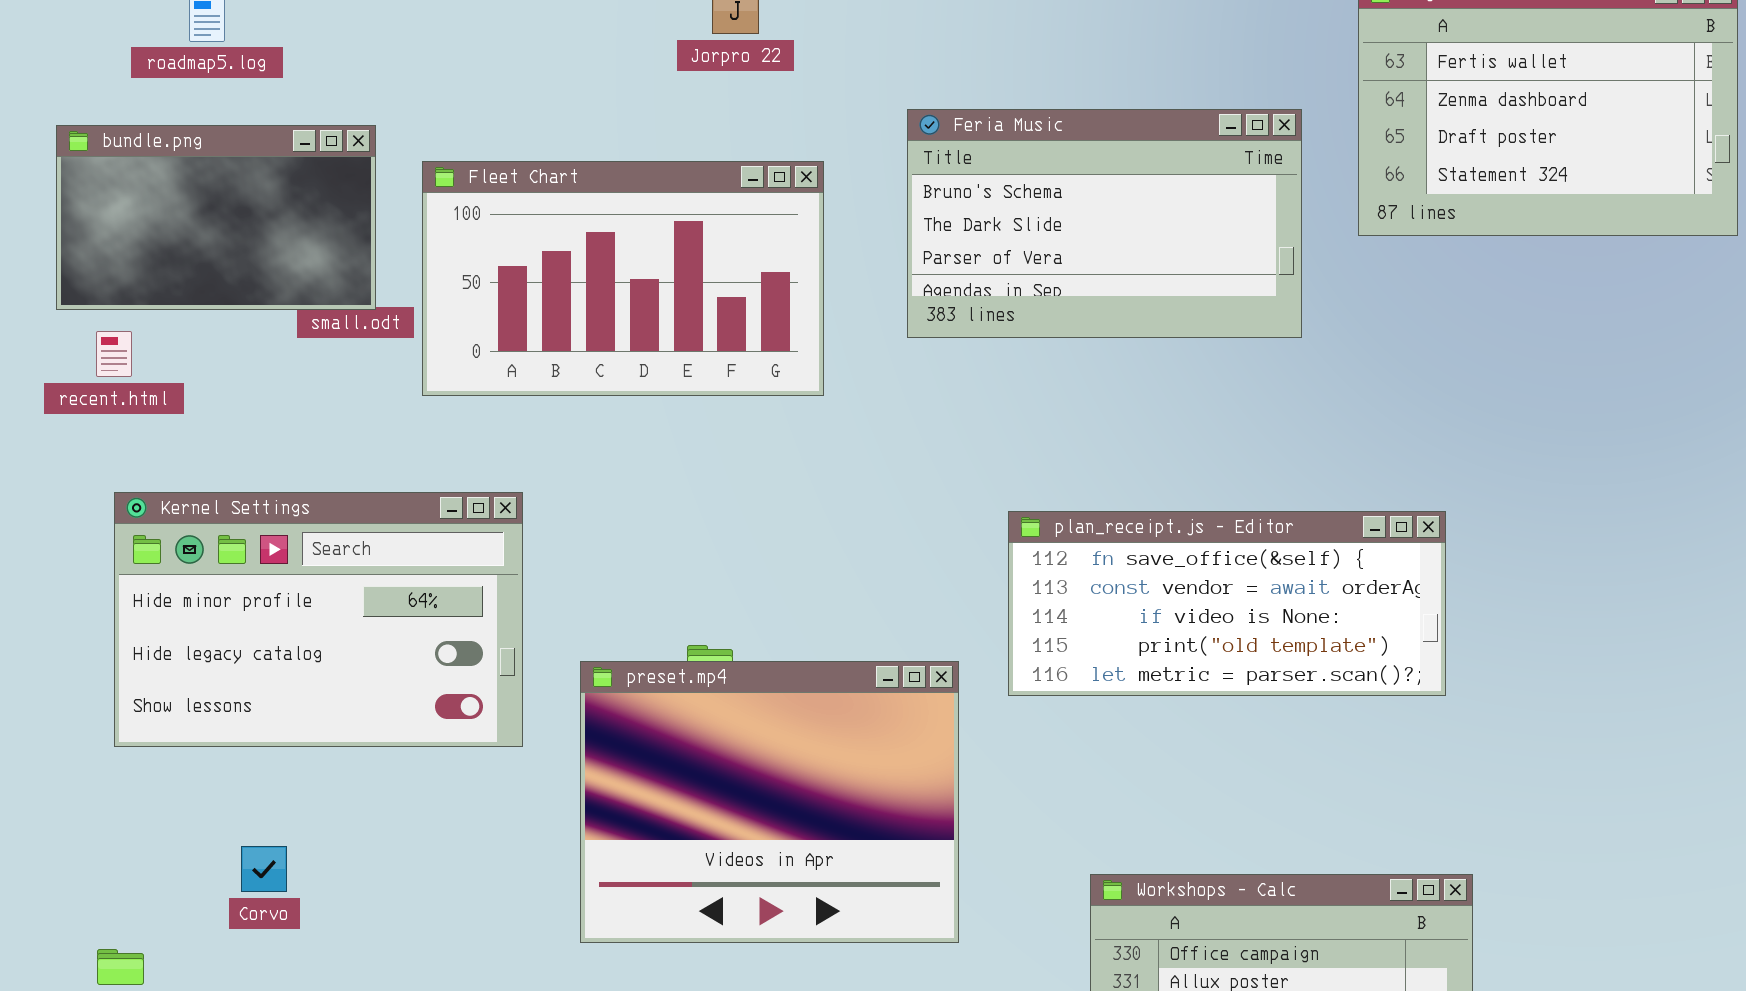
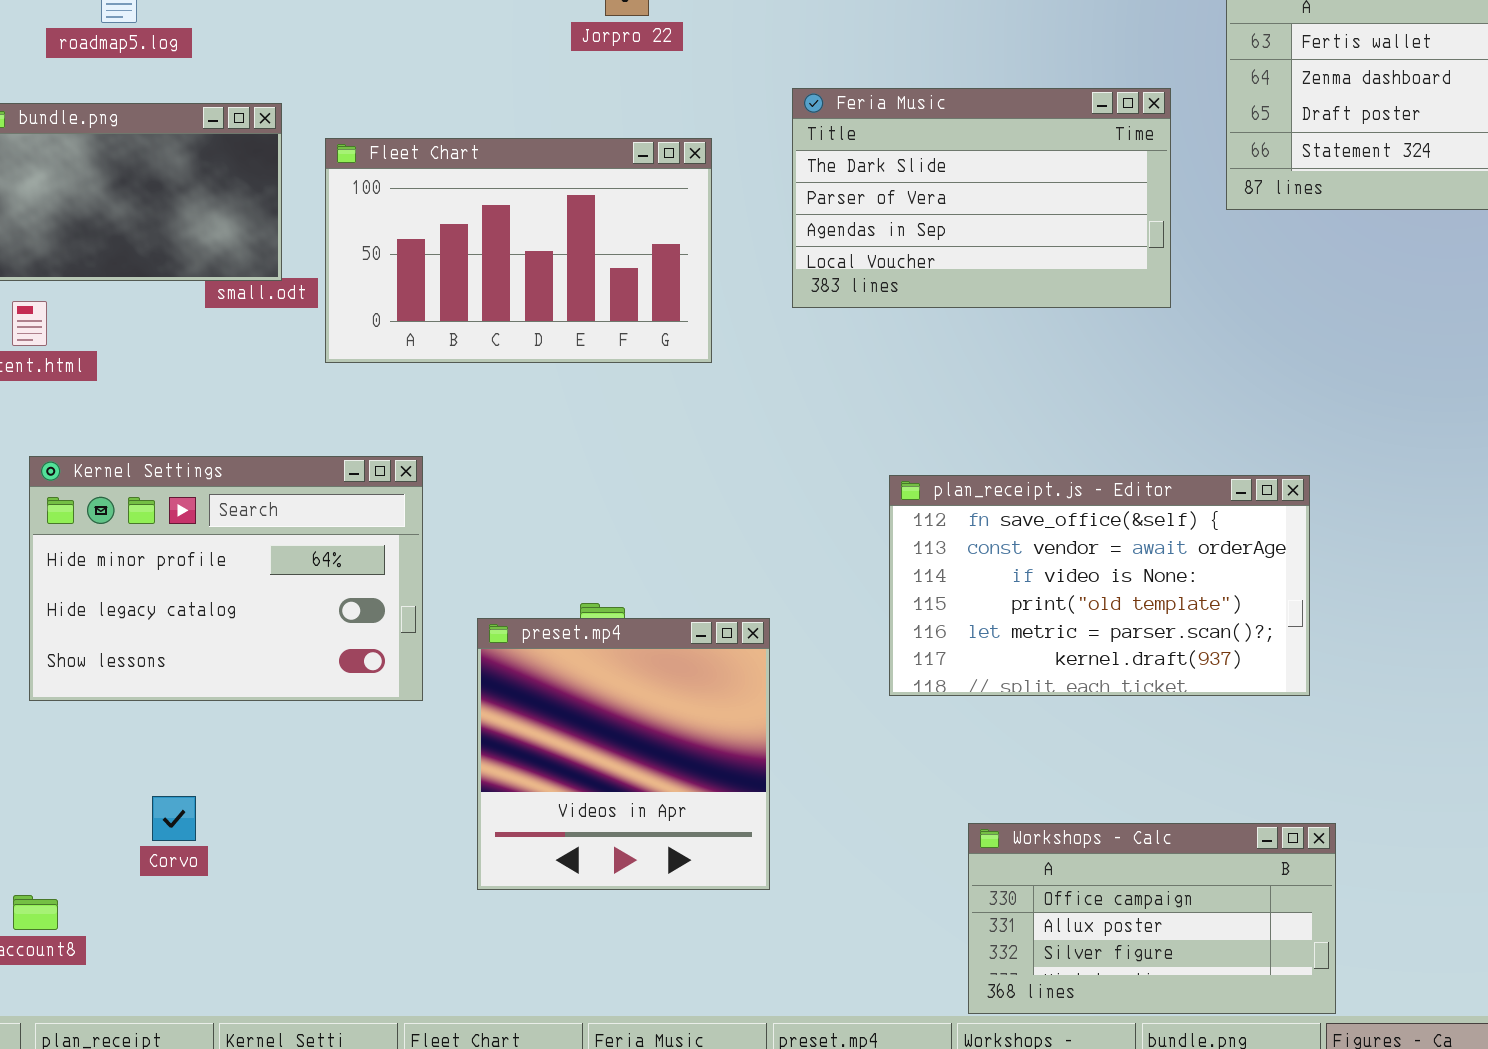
Feria Music: [907,109,1302,338] -> [792,88,1171,308], scrolled down 1 row
plan_receipt.js - Editor: [1008,511,1446,696] -> [889,475,1310,696], resized
preset.mp4: [580,661,959,943] -> [477,618,770,890], resized

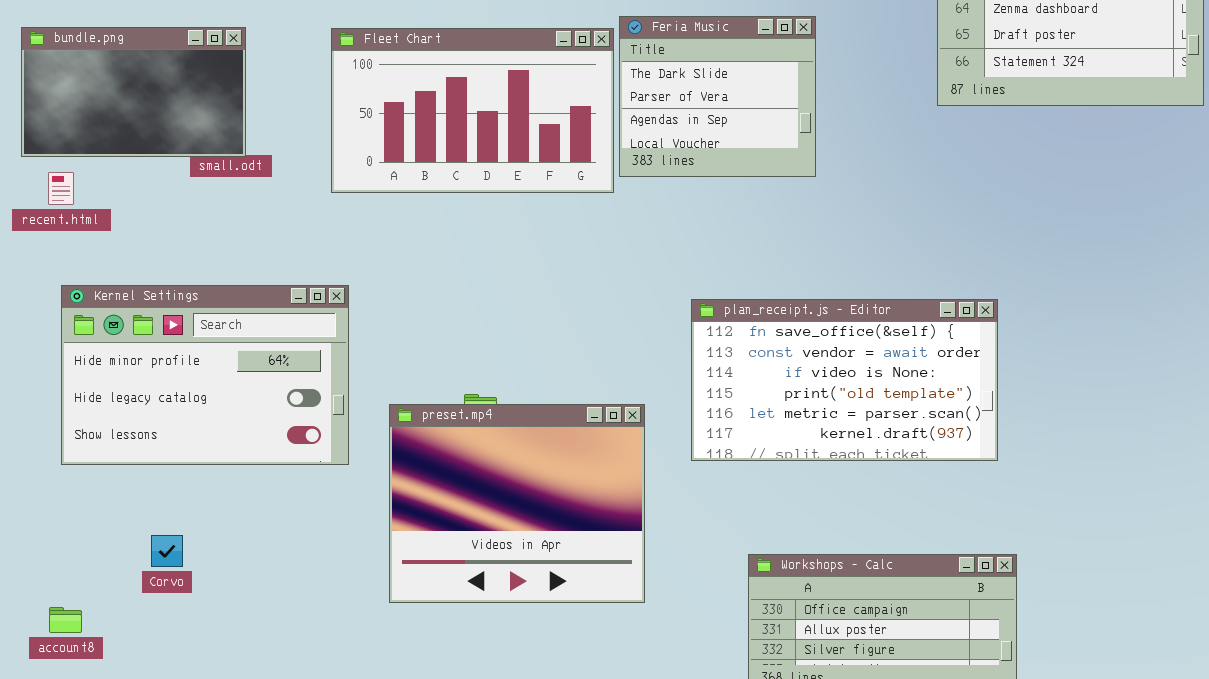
Feria Music: [792,88,1171,308] -> [619,16,816,177], resized
Fleet Chart: [325,138,712,363] -> [331,28,614,193], moved
preset.mp4: [477,618,770,890] -> [389,404,645,603], resized

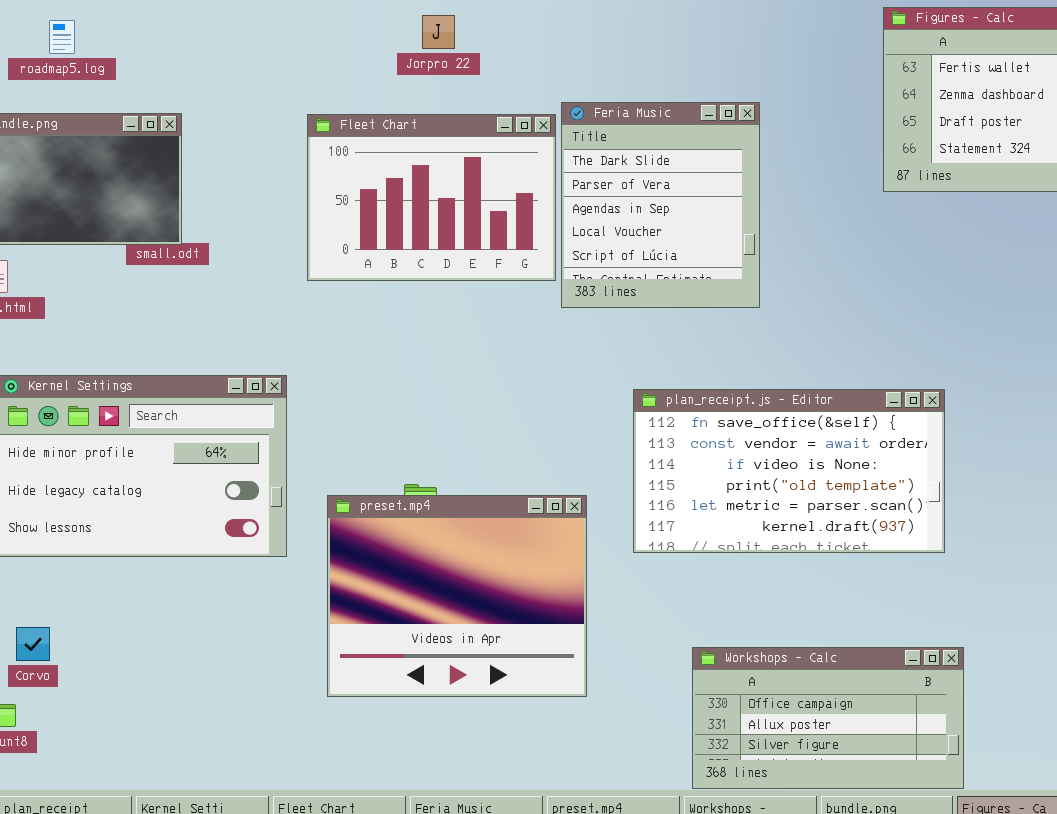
Feria Music: [619,16,816,177] -> [561,102,760,308], resized
Fleet Chart: [331,28,614,193] -> [307,114,556,281], resized
Corvo: [151,535,183,567] -> [16,627,50,661], moved

